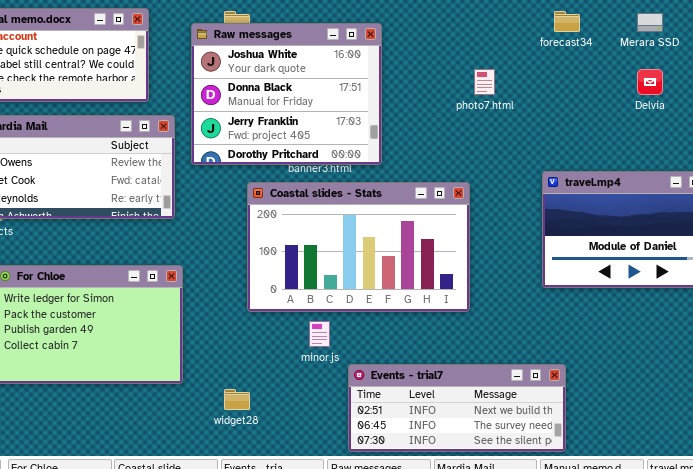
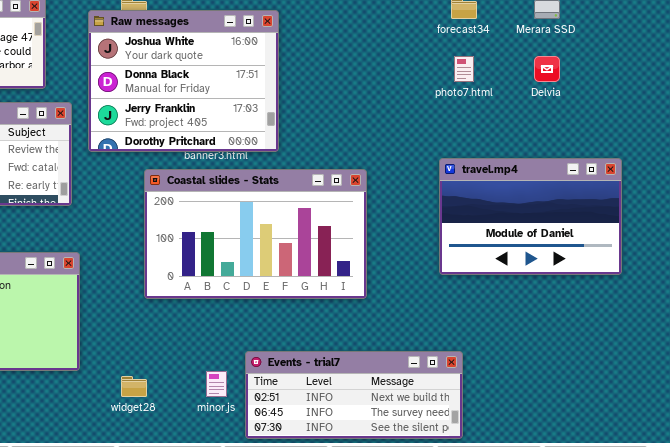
photo7.html: [474,69,495,95] -> [454,56,474,82], moved
minor.js: [309,321,330,347] -> [206,371,227,397], moved

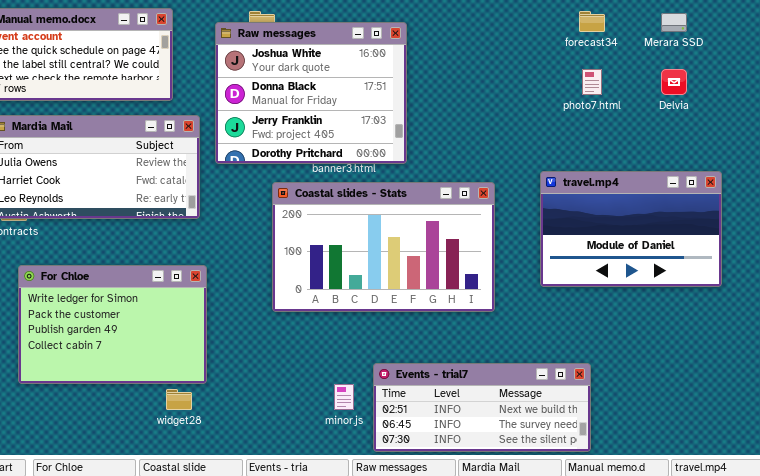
travel.mp4: [439,158,622,275] -> [540,171,722,287], moved
widget28: [121,376,147,397] -> [166,389,192,410], moved

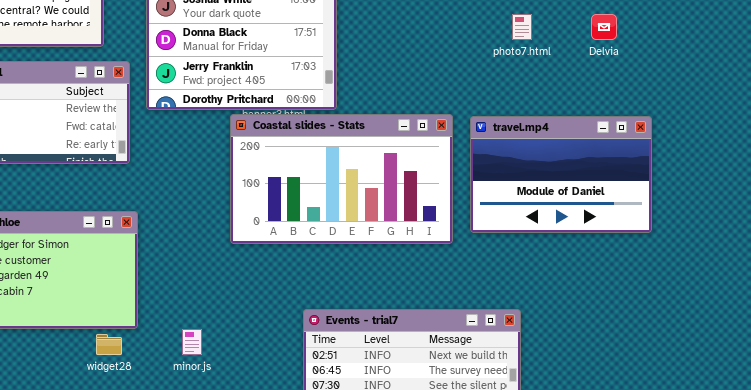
Coastal slides - Stats: [272,182,495,312] -> [230,114,453,244], moved
minor.js: [334,384,354,410] -> [182,329,202,355], moved

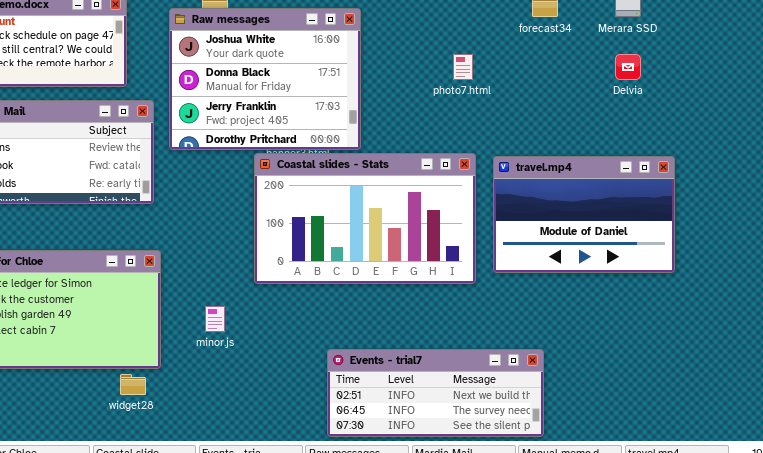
photo7.html: [512,14,532,40] -> [453,54,473,80], moved
minor.js: [182,329,202,355] -> [205,306,225,332], moved

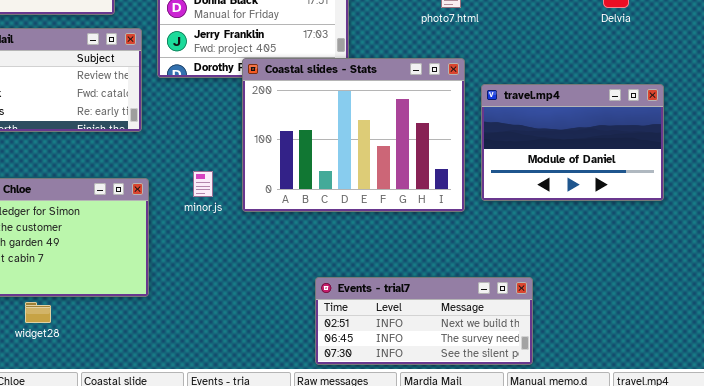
Coastal slides - Stats: [254,153,476,284] -> [242,58,465,212], resized
minor.js: [205,306,225,332] -> [193,171,213,197], moved
widget28: [120,374,146,395] -> [25,302,51,323], moved

